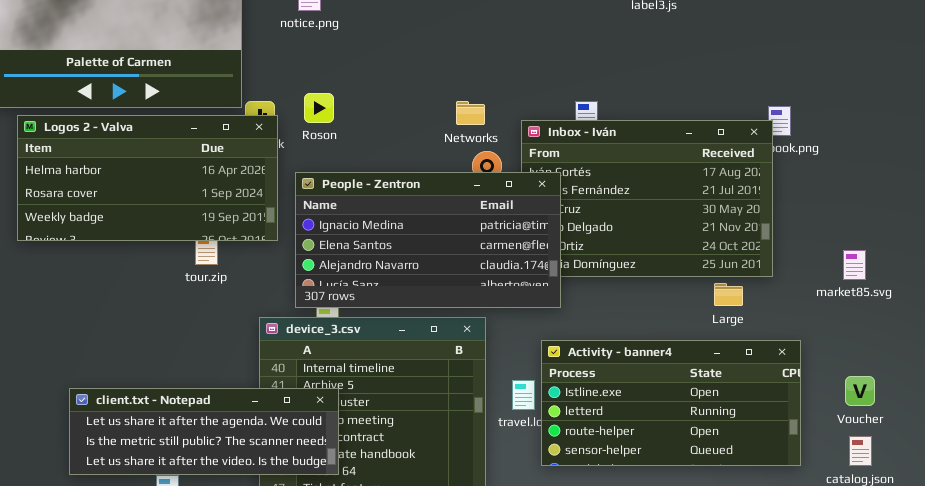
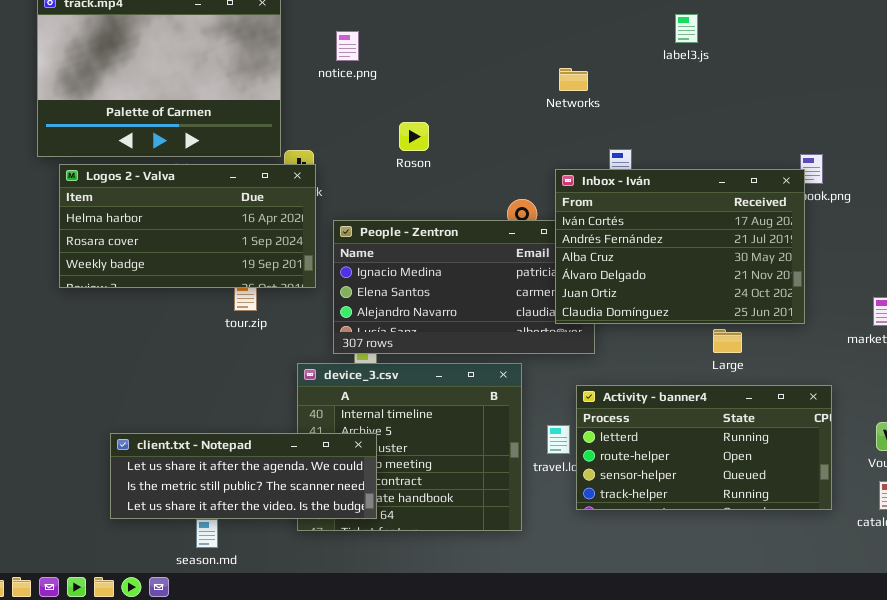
Roson: [304,93,334,123] -> [399,122,429,151], moved
Networks: [456,101,485,125] -> [559,68,588,91], moved
Inbox - Iván: [521,120,773,277] -> [555,169,805,324], raised
Large: [714,283,743,306] -> [713,329,742,353], moved
Activity - banner4: [541,340,801,466] -> [576,385,832,510], scrolled down 1 row

